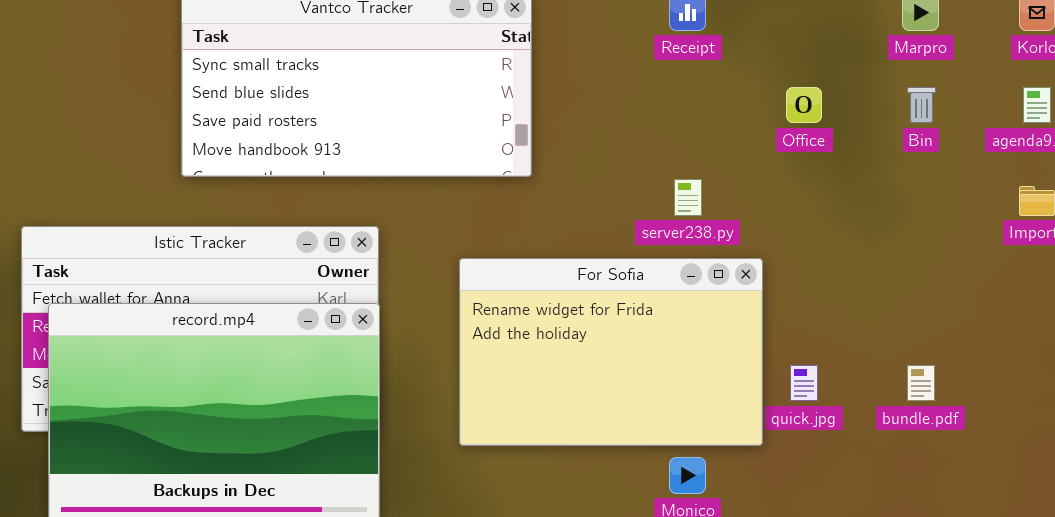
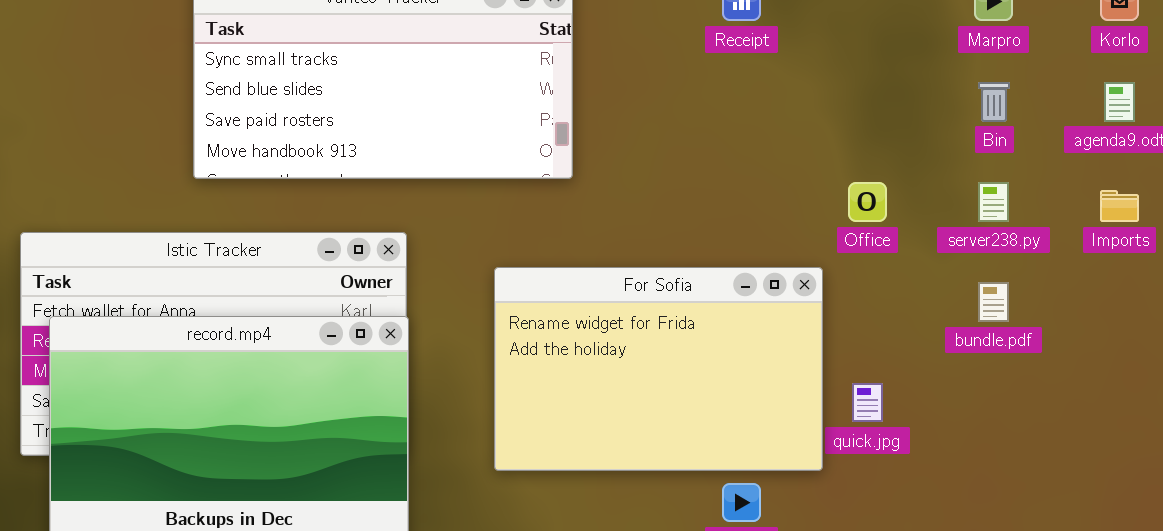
Office: [786,87,822,123] -> [848,182,887,222], moved
server238.py: [674,179,702,216] -> [978,182,1009,222], moved
bundle.pdf: [907,365,935,401] -> [978,282,1009,322], moved

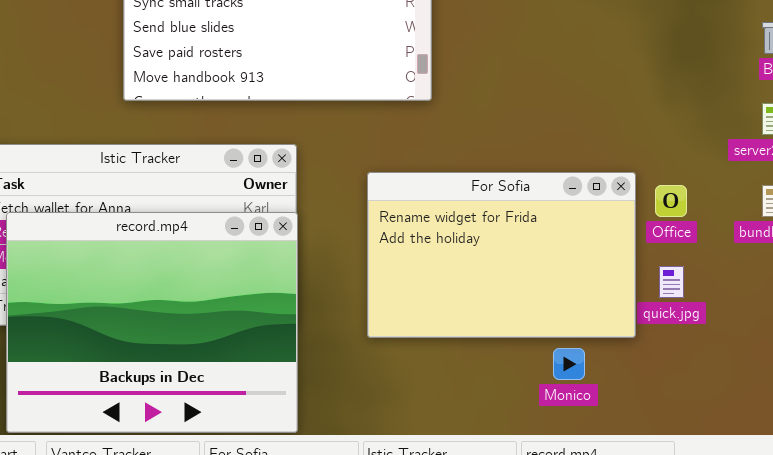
Office: [848,182,887,222] -> [655,185,687,217], moved

